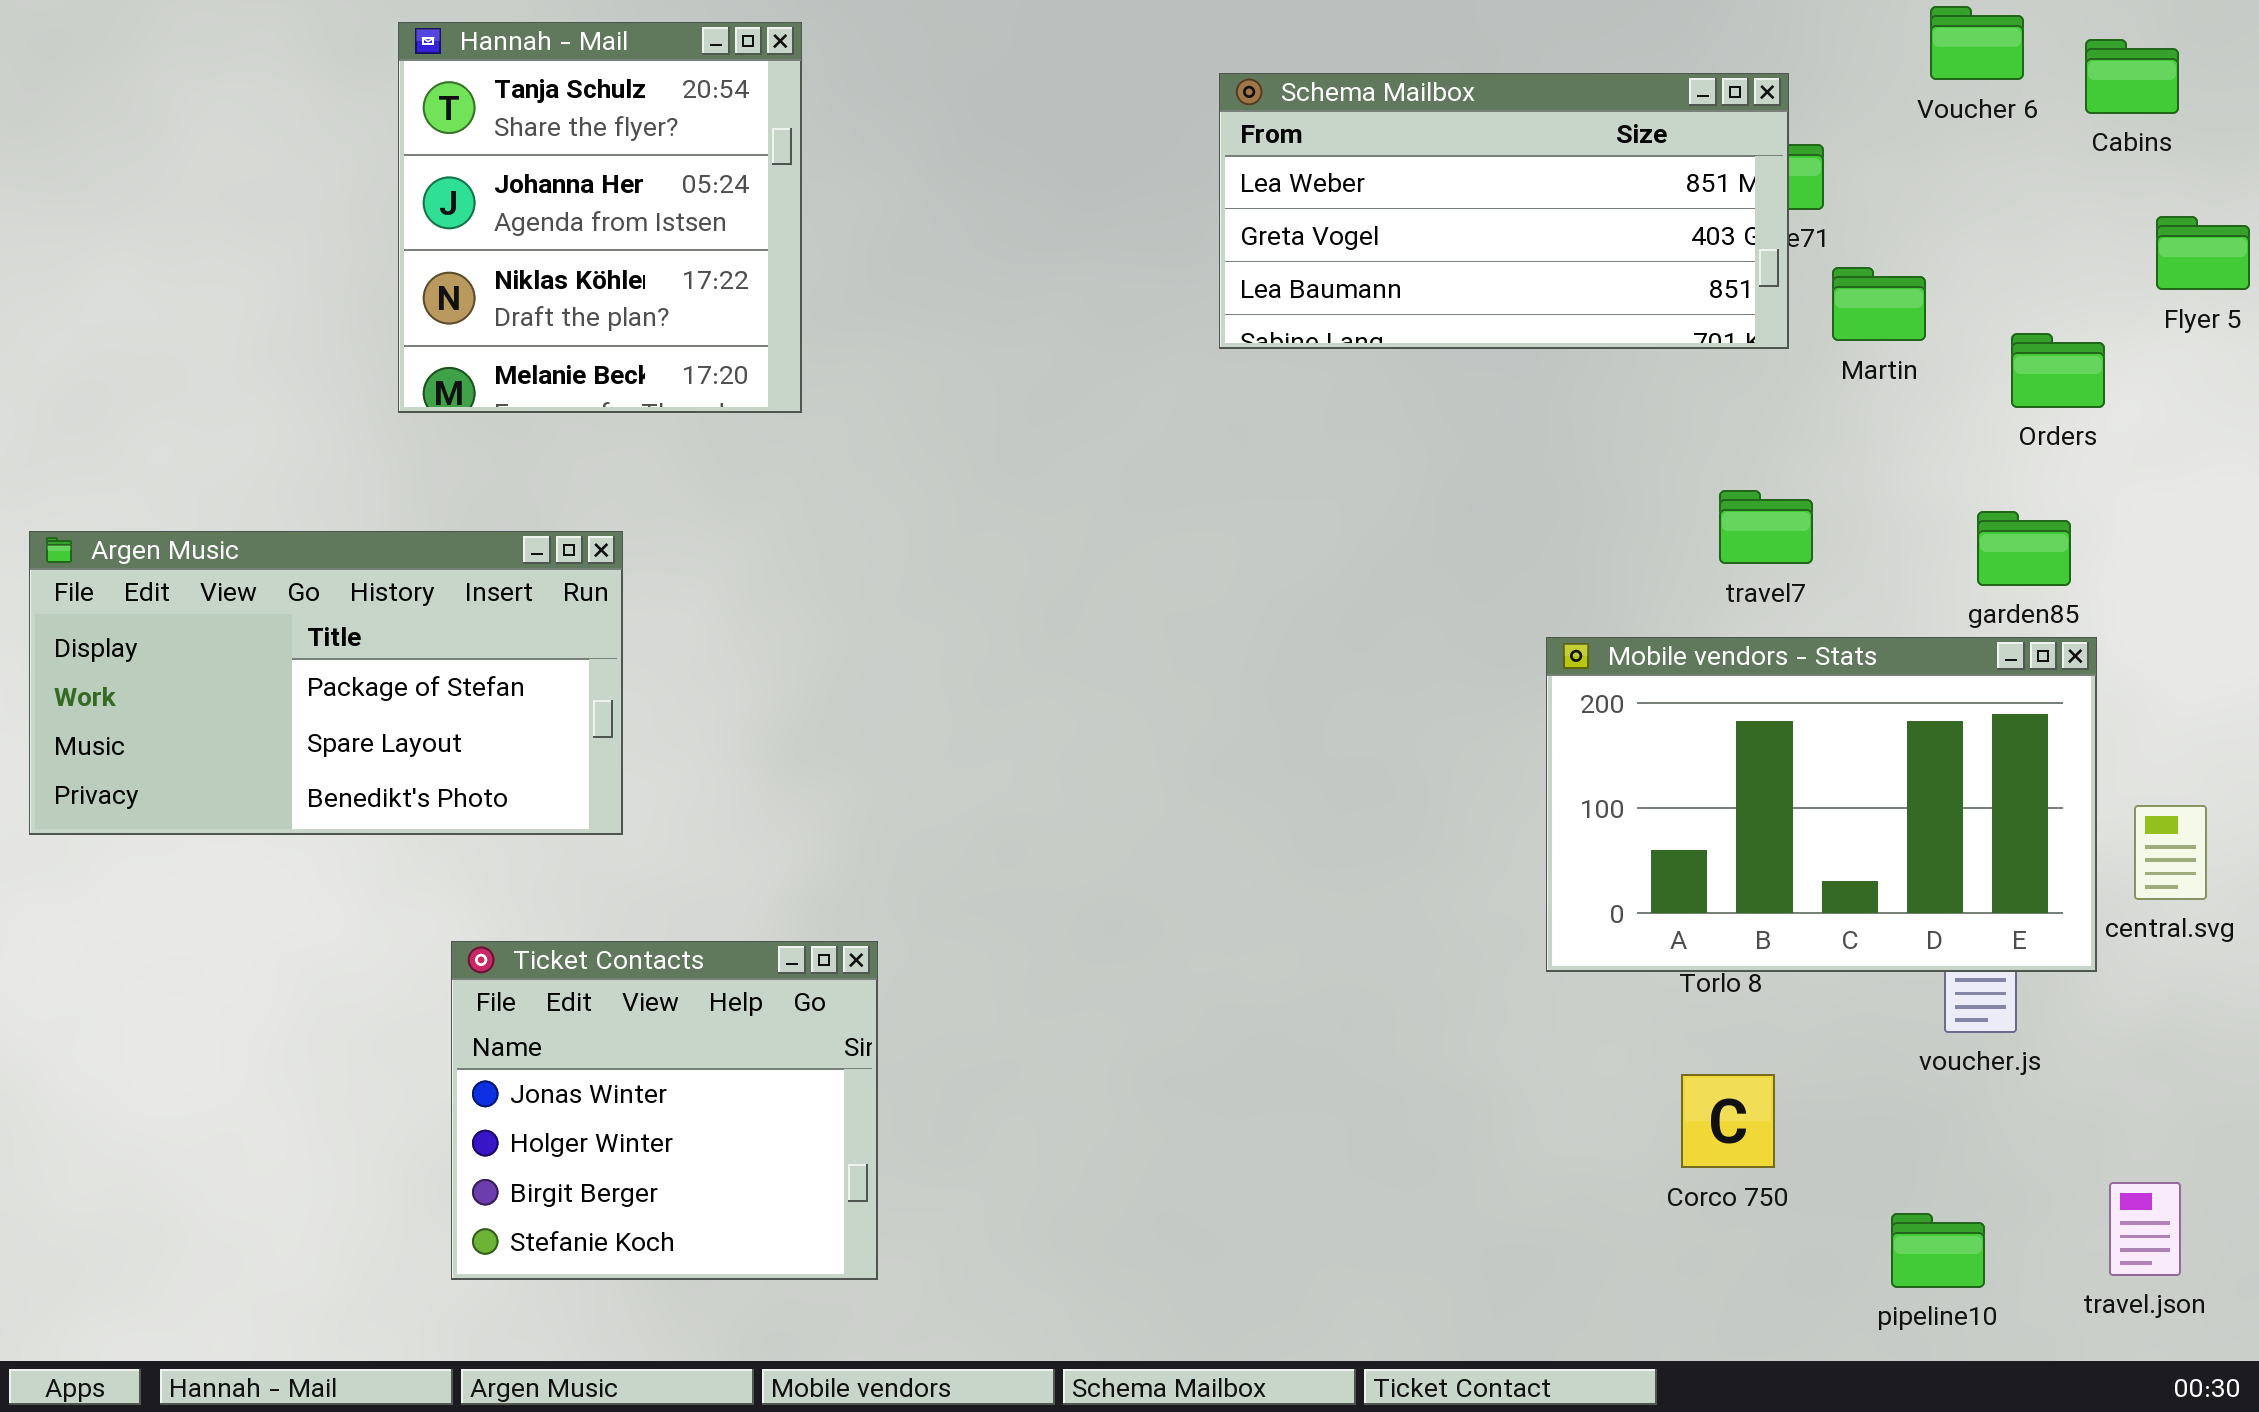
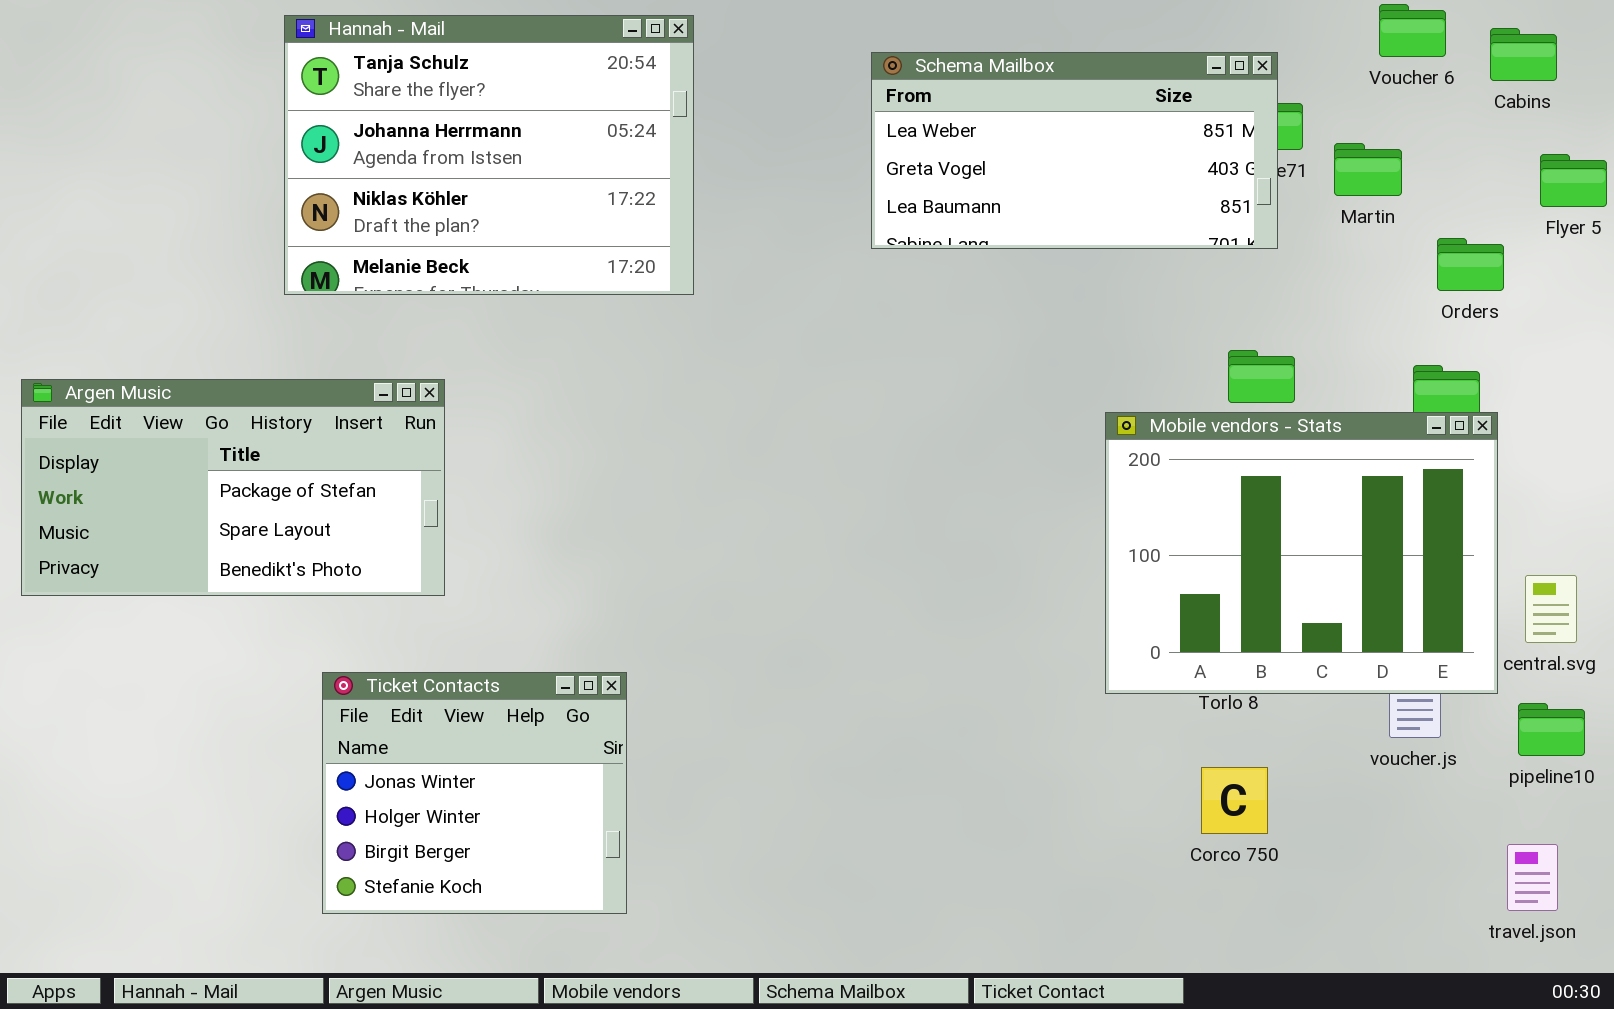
Hannah - Mail: [398,22,802,413] -> [284,15,694,295], resized
Martin: [1832,267,1926,341] -> [1334,143,1402,196], moved
Mobile vendors - Stats: [1546,637,2097,972] -> [1105,412,1498,694], resized
pipeline10: [1891,1213,1985,1288] -> [1518,703,1585,756], moved

